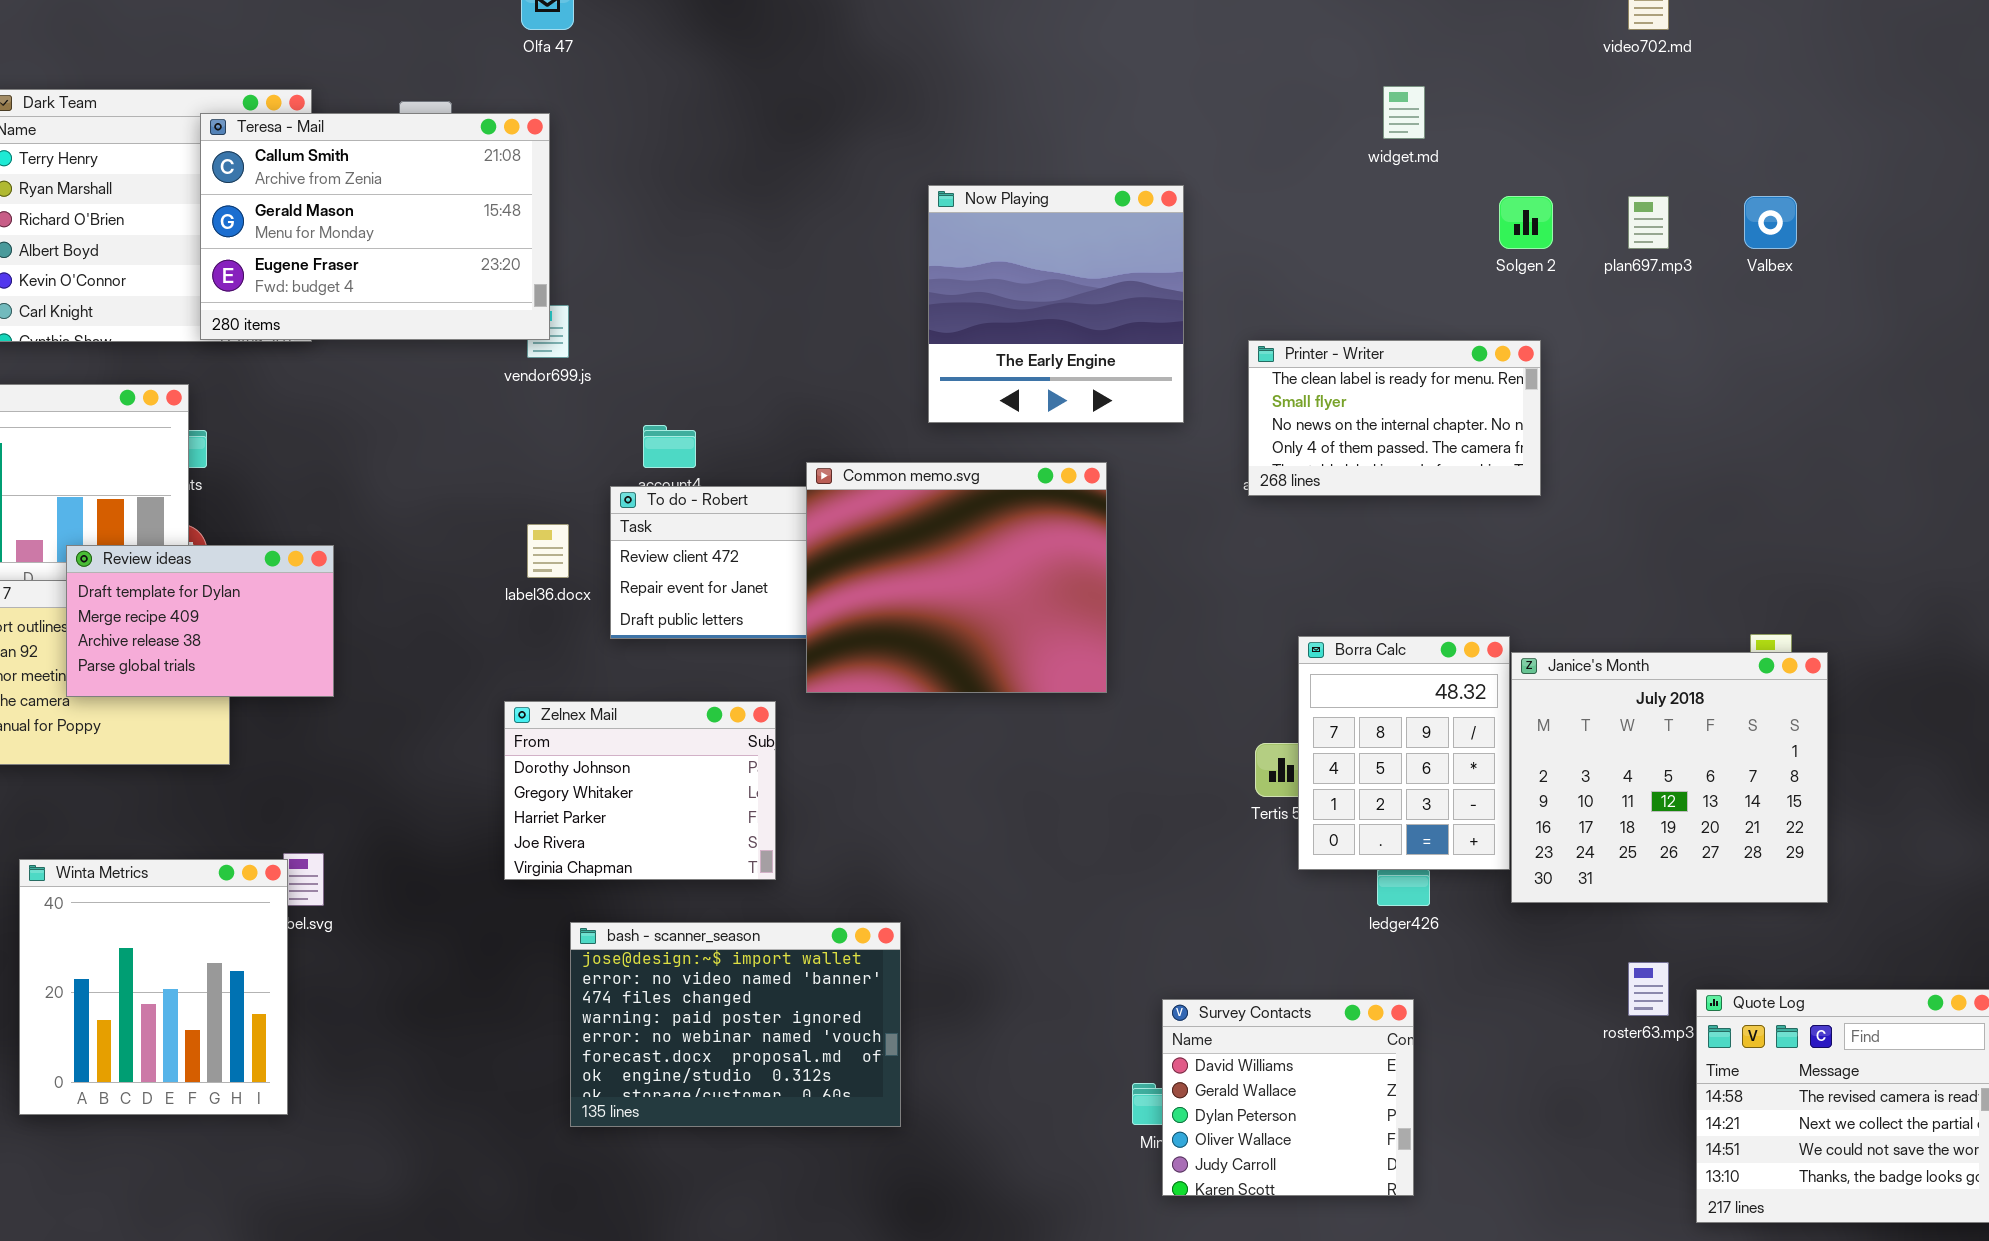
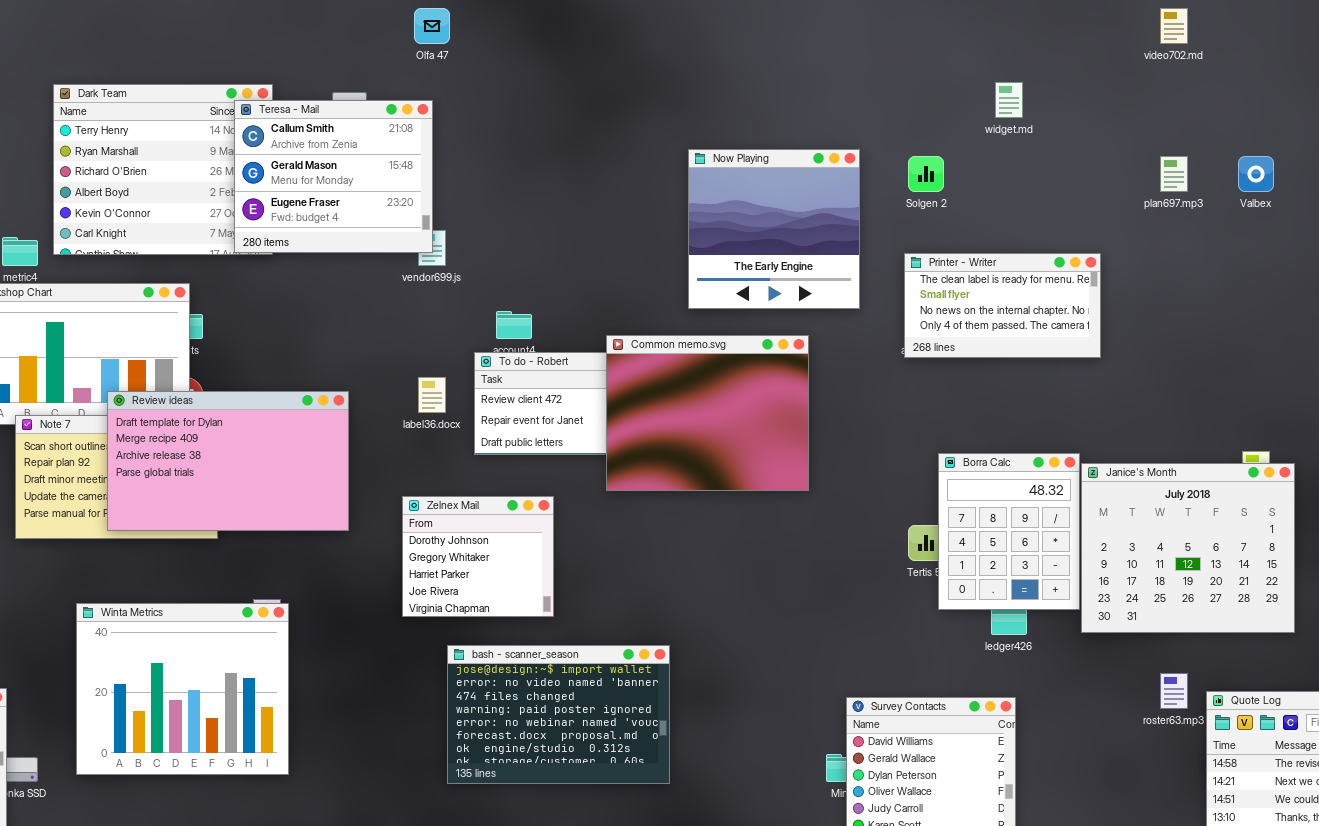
Teresa - Mail: [200,113,550,340] -> [234,100,433,253], resized
Solgen 2: [1499,196,1553,249] -> [908,156,944,192], moved
Review ideas: [66,545,334,697] -> [107,391,349,531], resized
Zelnex Mail: [504,701,776,880] -> [402,496,554,617], resized
Winta Metrics: [19,859,288,1115] -> [76,603,289,775], resized

